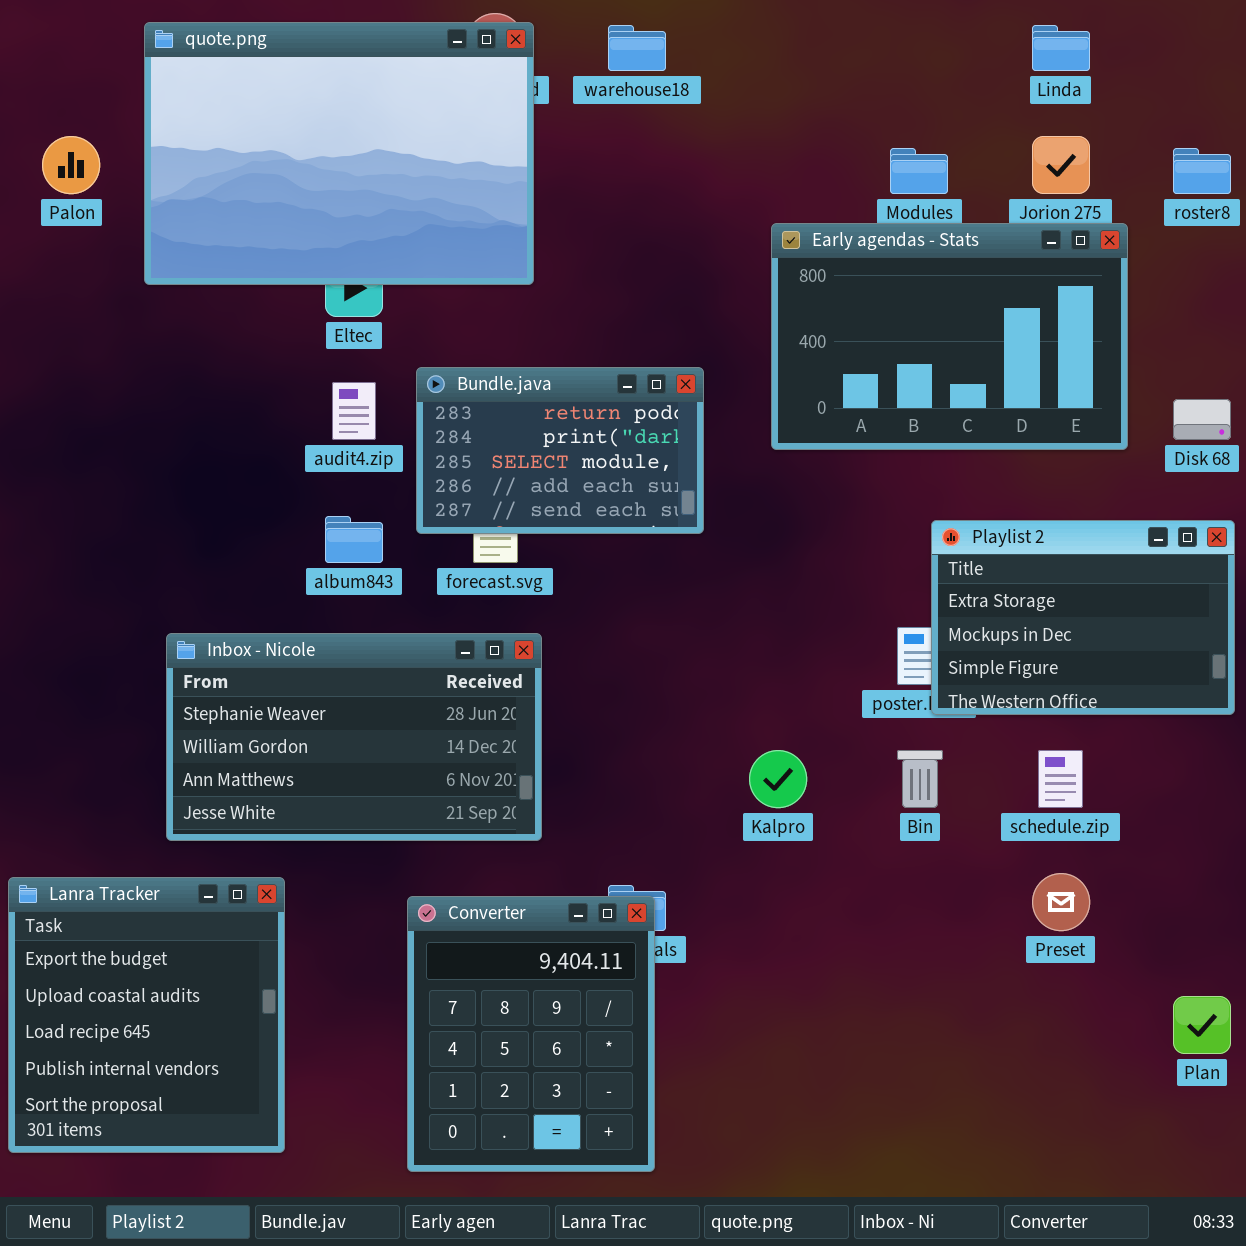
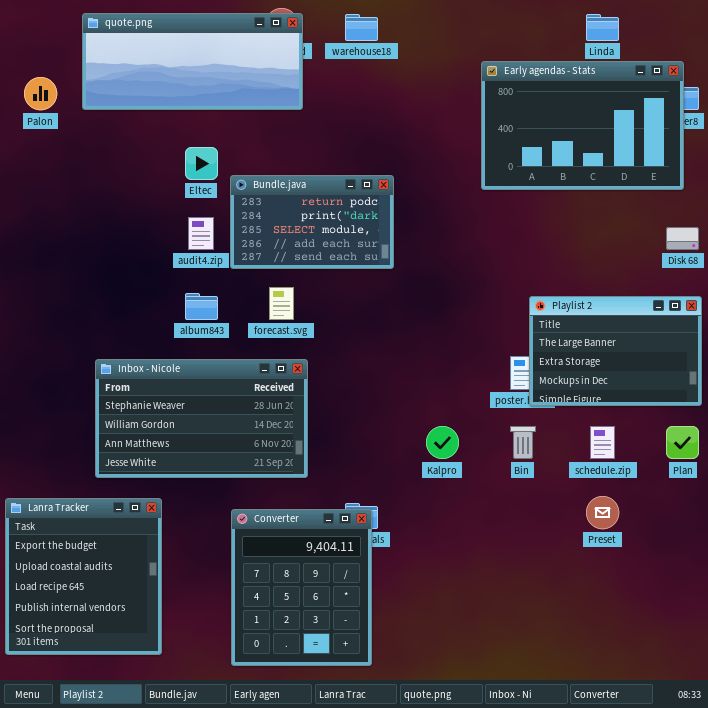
quote.png: [144,22,534,285] -> [82,13,303,110], resized
Early agendas - Stats: [771,223,1128,450] -> [481,61,684,190], moved
Bundle.java: [416,367,704,534] -> [230,175,394,269], moved
Playlist 2: [931,520,1235,715] -> [529,296,702,406], scrolled up 1 row
Plan: [1173,996,1231,1054] -> [666,426,699,459], moved

